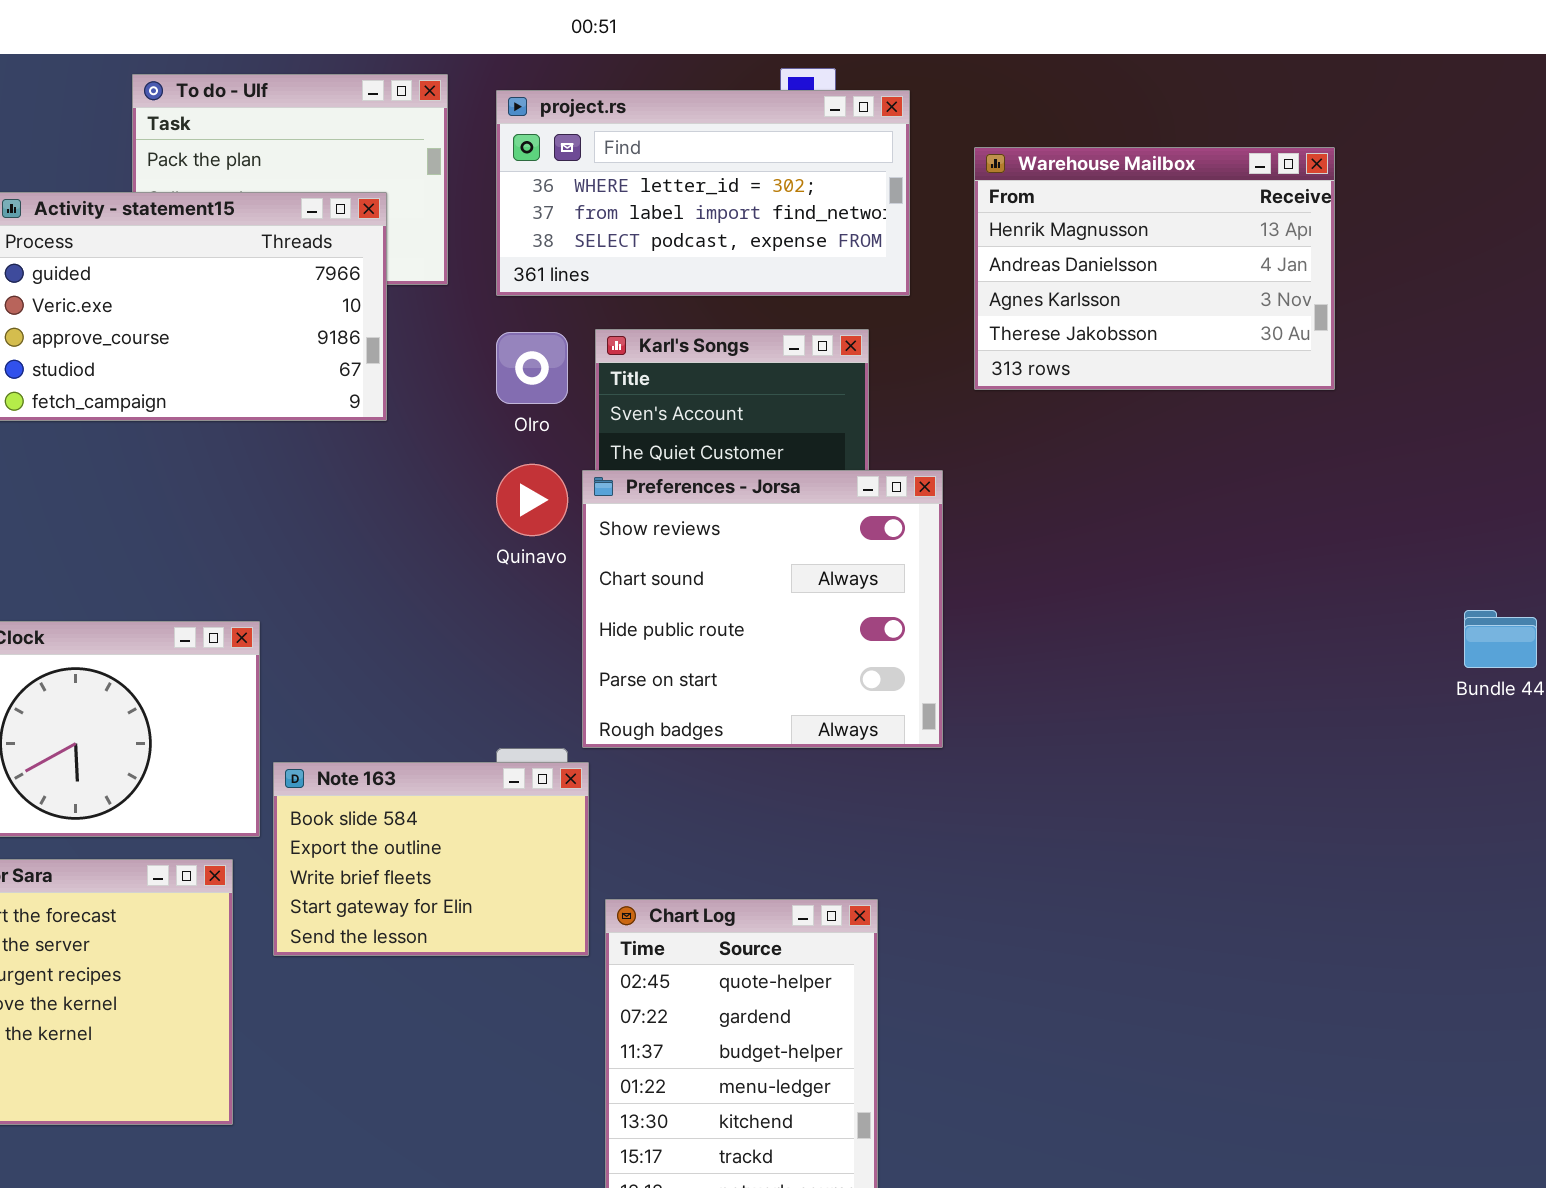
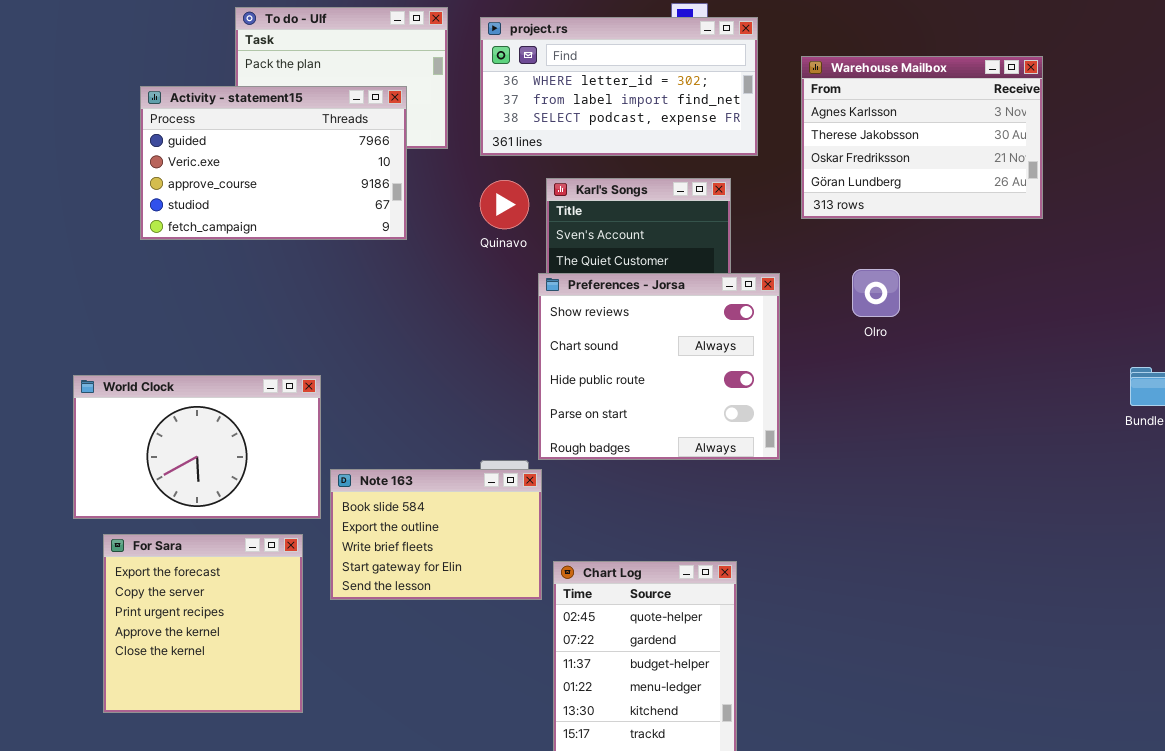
Warehouse Mailbox: [974,147,1335,390] -> [801,56,1043,219], scrolled down 2 rows
Olro: [496,332,568,404] -> [852,269,900,317], moved
Quinavo: [496,464,568,536] -> [480,180,529,229], moved

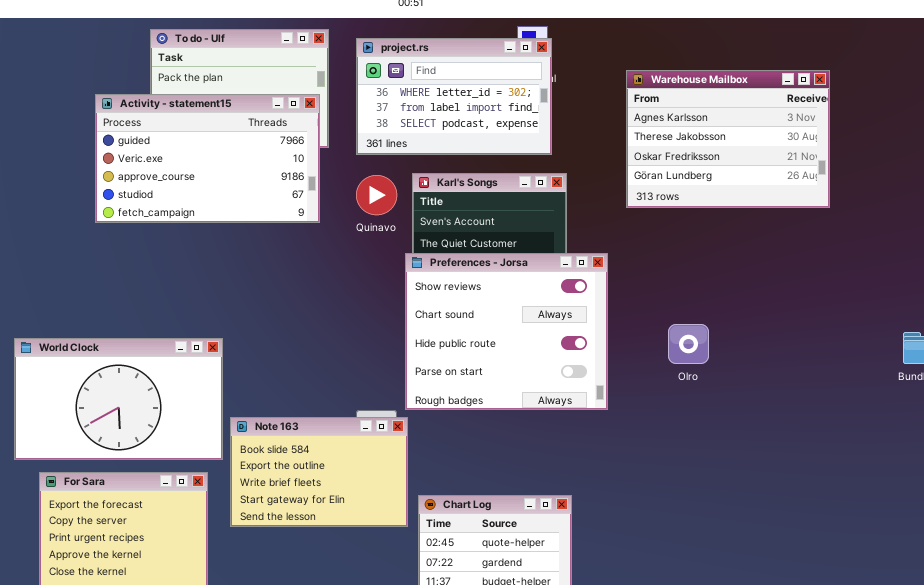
project.rs: [480,17,758,156] -> [356,38,552,155], resized
Activity - statement15: [140,86,407,240] -> [95,94,320,223], moved
Olro: [852,269,900,317] -> [668,324,709,364], moved

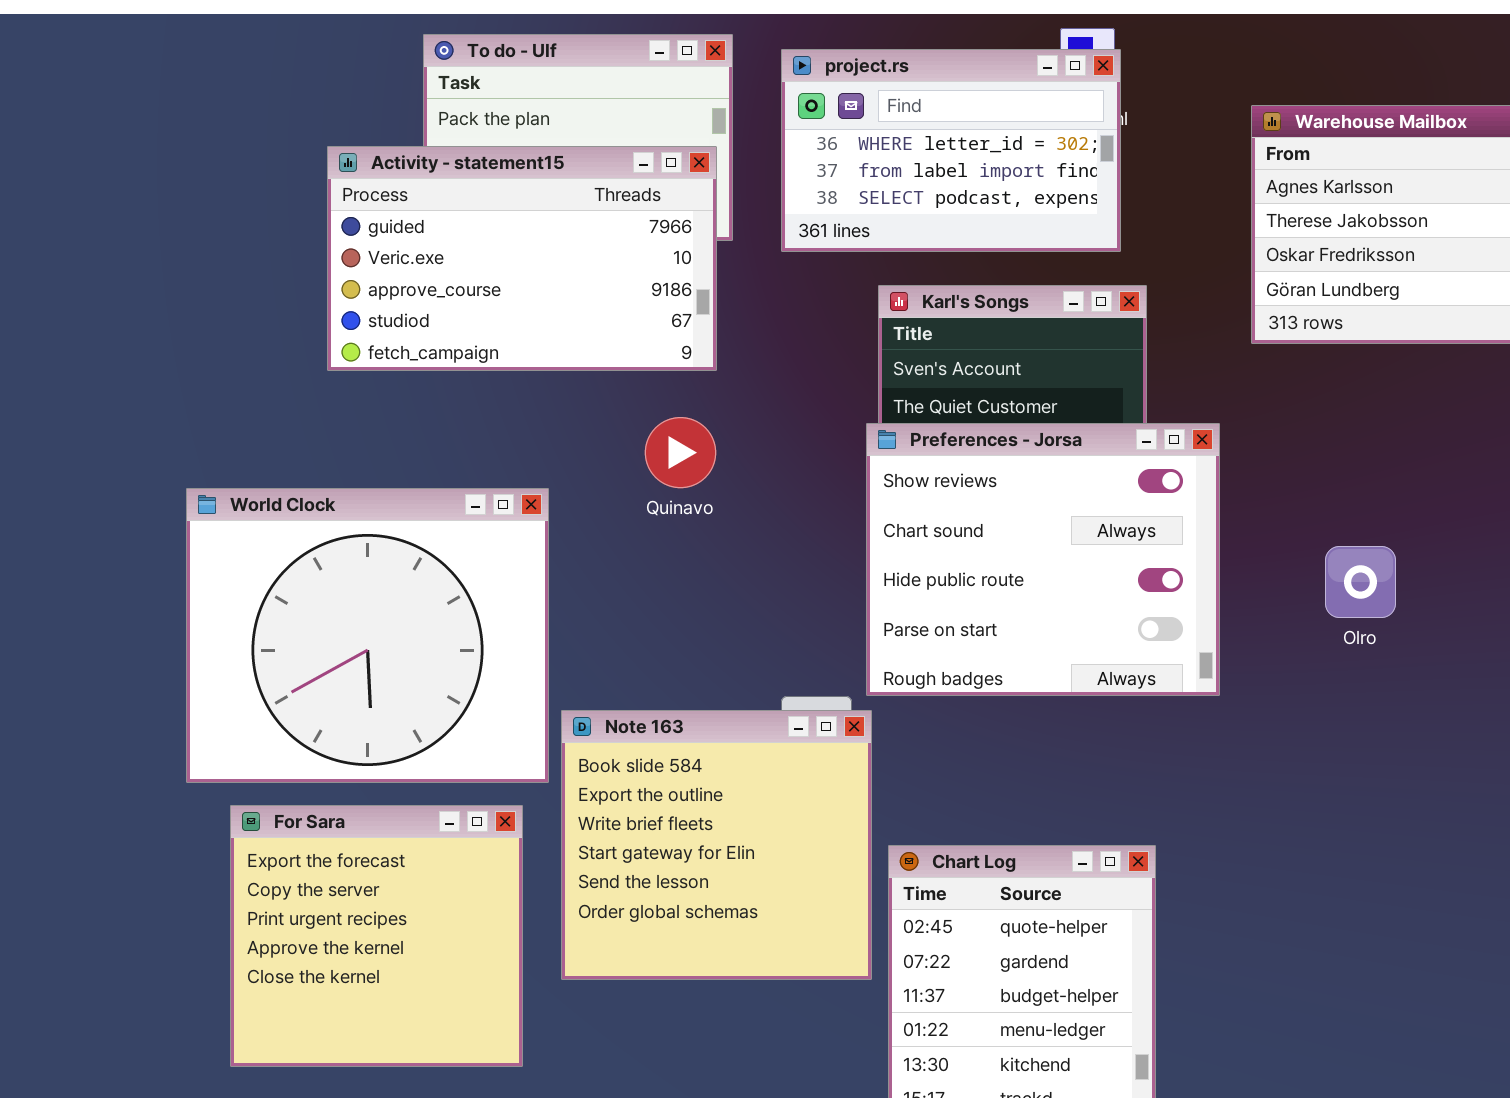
Quinavo: [356,175,397,215] -> [645,417,716,488], moved
World Clock: [14,338,223,460] -> [186,488,549,783], resized
Note 163: [230,417,408,527] -> [561,710,872,980], resized

